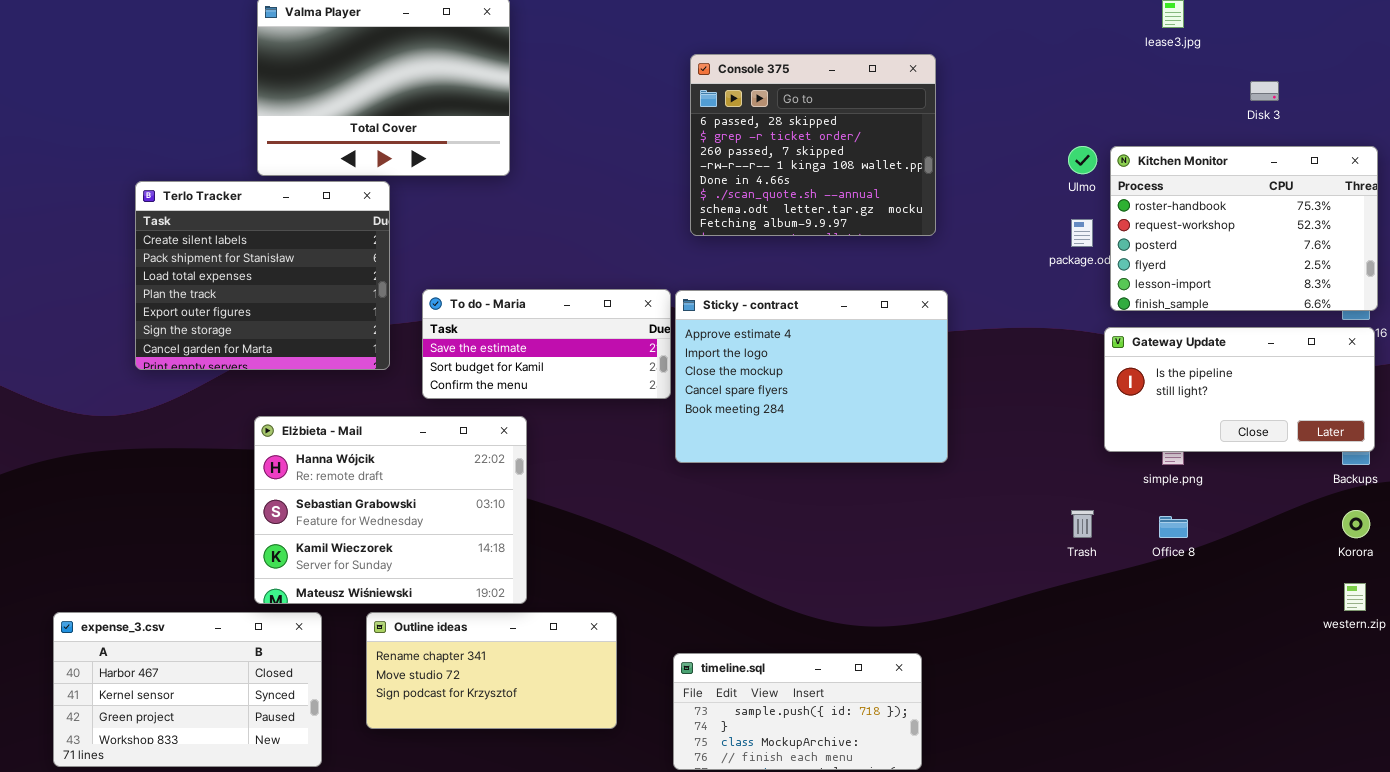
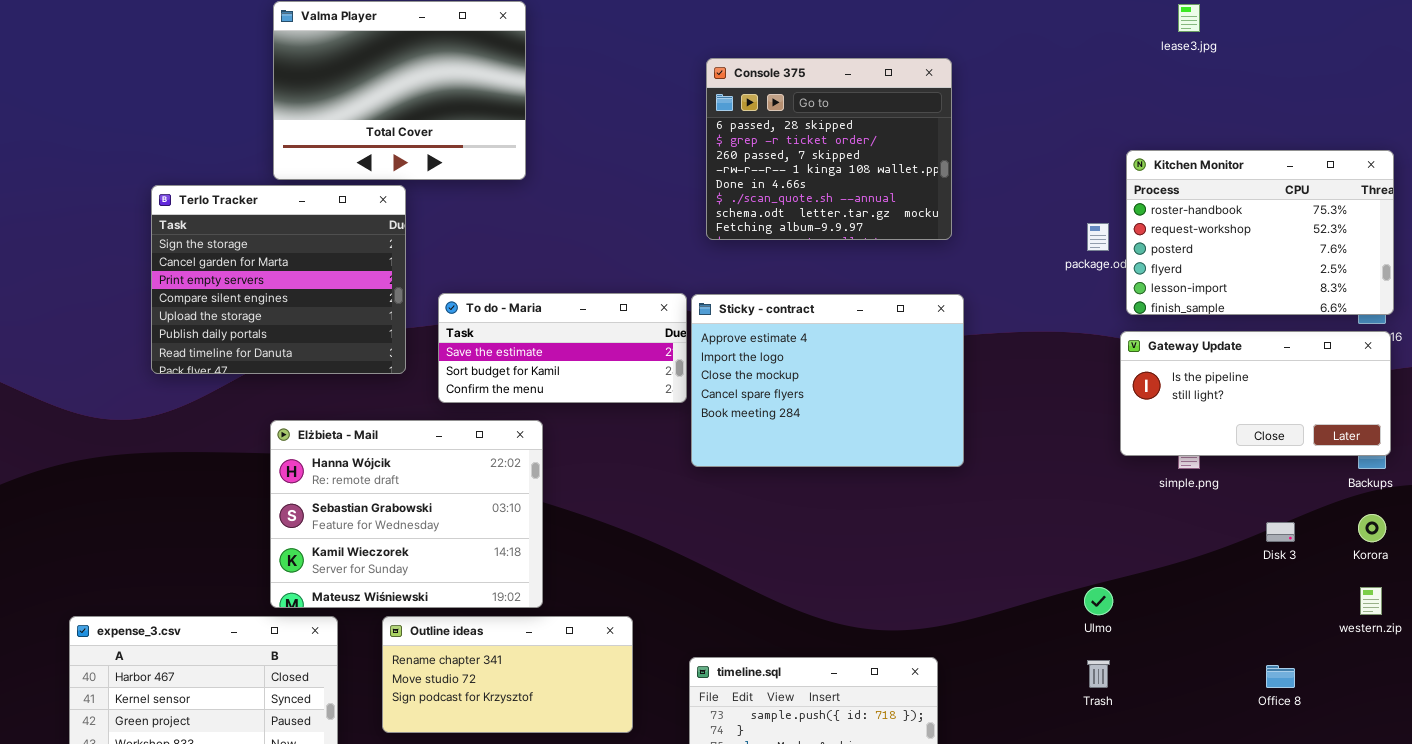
Disk 3: [1250,81,1279,101] -> [1266,522,1295,542], moved
Ulmo: [1068,146,1097,174] -> [1084,587,1113,615], moved
Terlo Tracker: [135,181,390,370] -> [151,185,406,374], scrolled down 5 rows
Trash: [1071,510,1094,538] -> [1087,660,1110,688], moved
Office 8: [1159,516,1188,538] -> [1266,665,1295,688], moved

